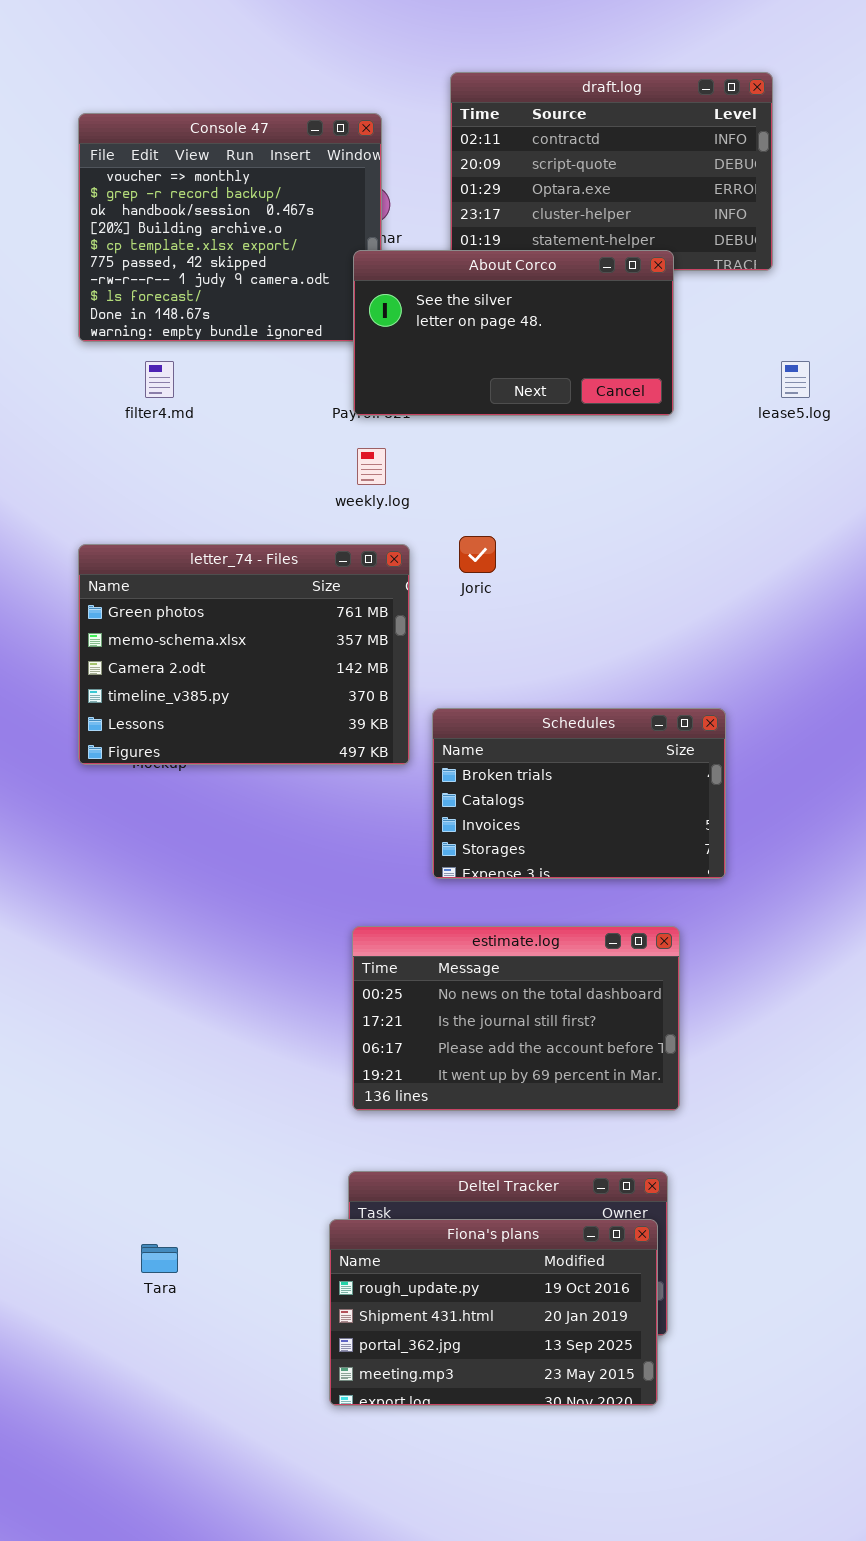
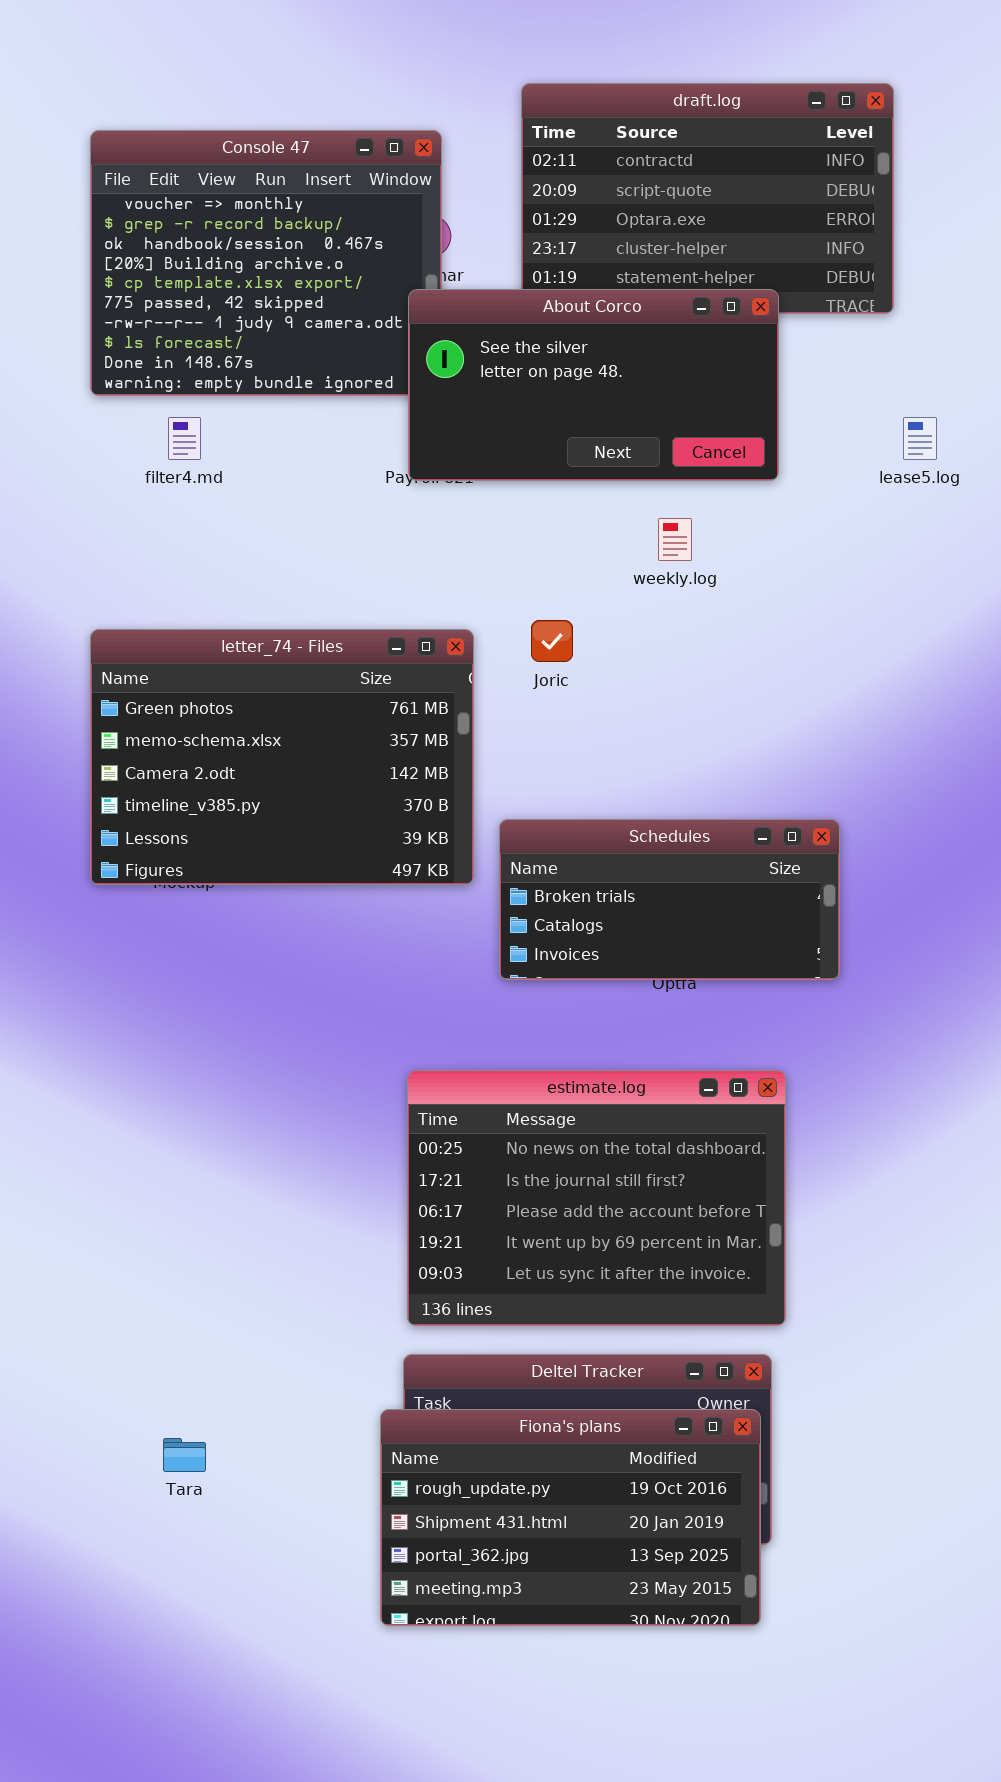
weekly.log: [357,448,386,485] -> [658,518,692,561], moved
Schedules: [432,708,726,879] -> [499,819,840,980], resized
estimate.log: [352,926,680,1111] -> [407,1070,786,1326], resized

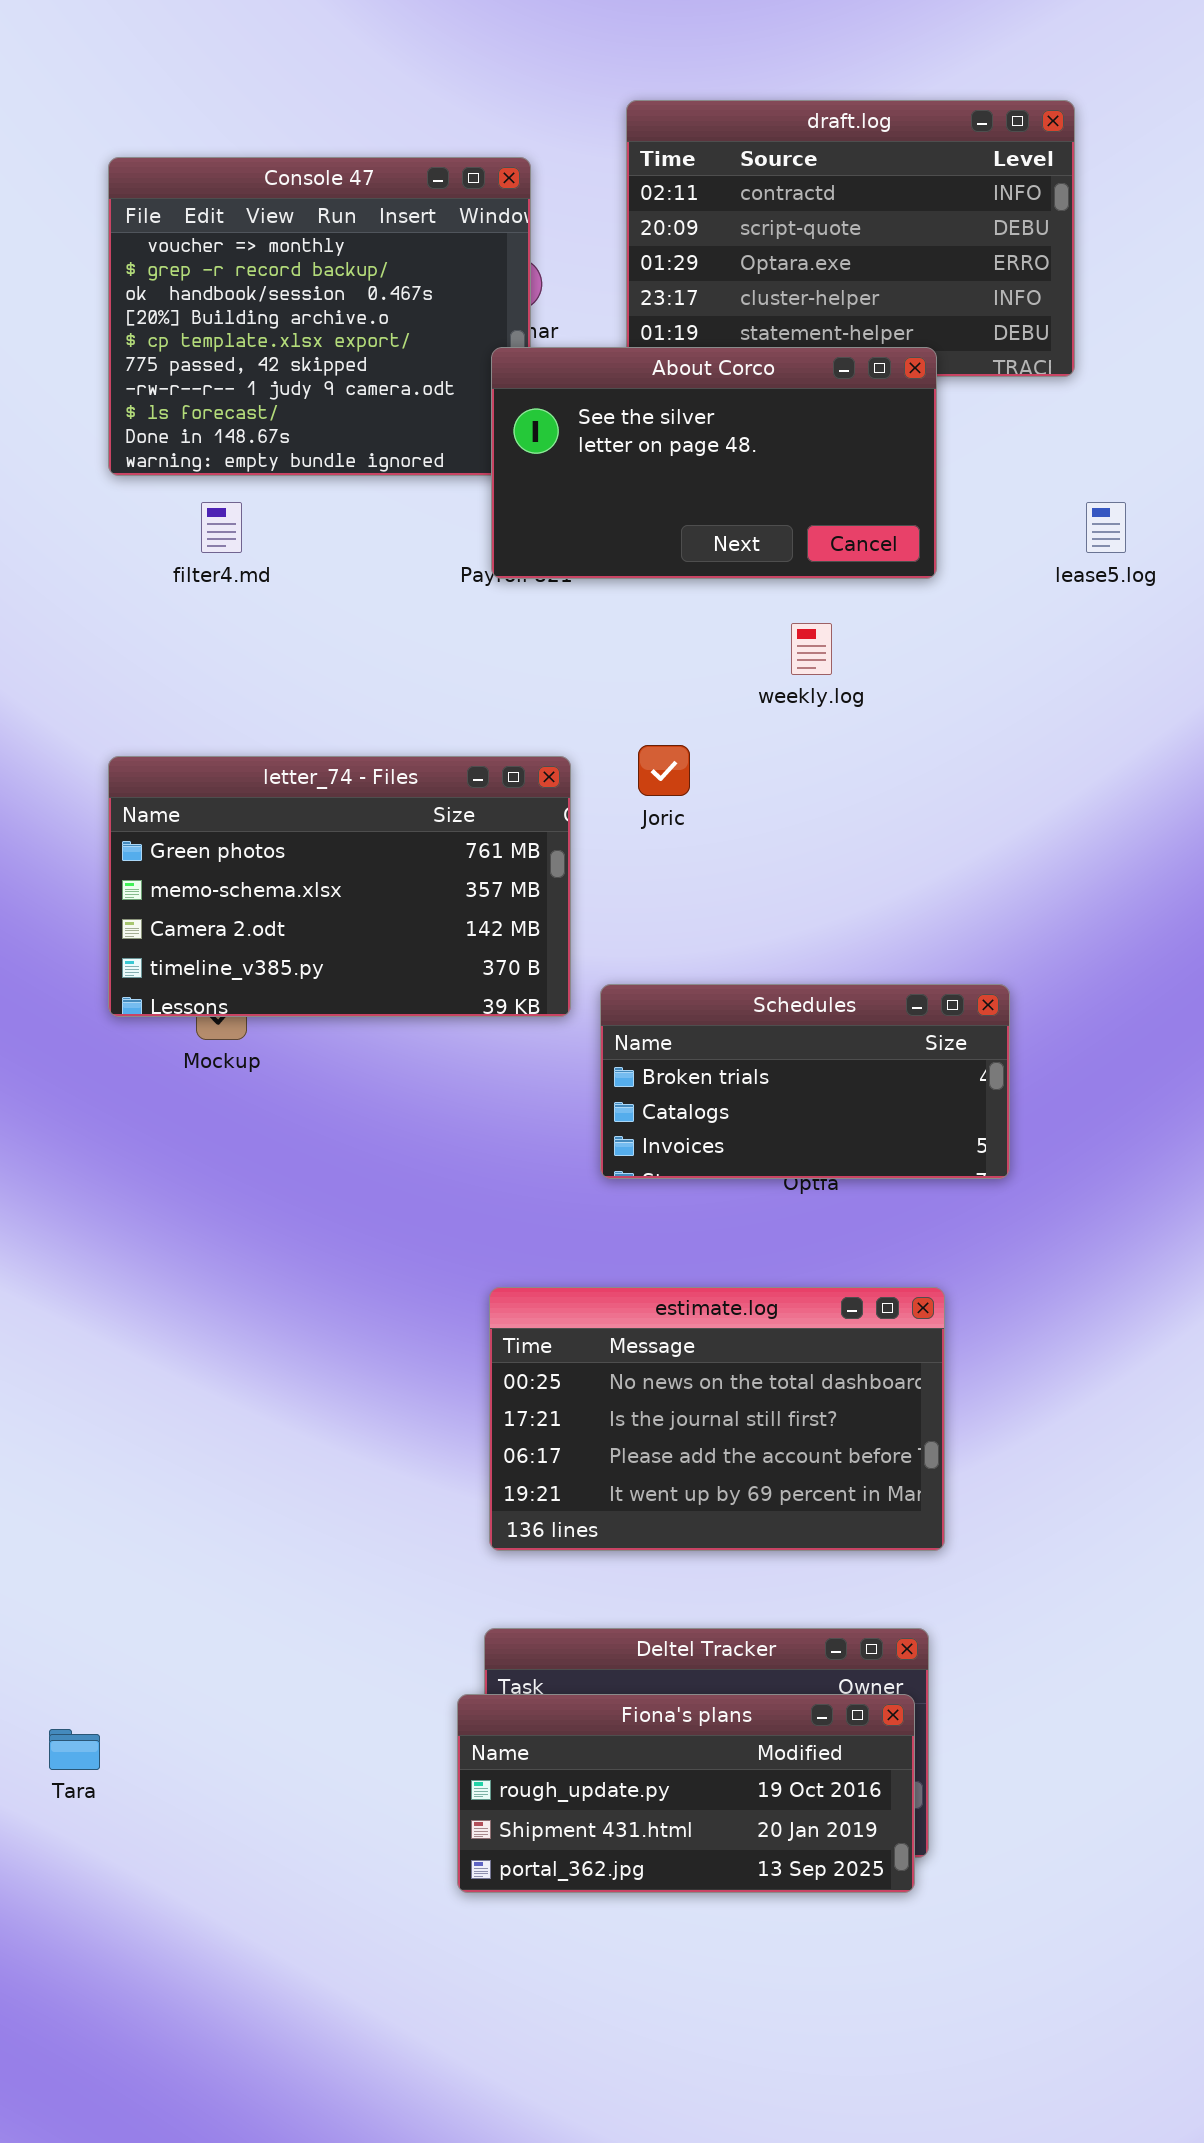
letter_74 - Files: [90,629,474,885] -> [108,756,571,1017], resized
estimate.log: [407,1070,786,1326] -> [489,1287,945,1551], resized
Fiona's plans: [380,1409,761,1626] -> [457,1694,915,1893], resized
Tara: [163,1438,206,1472] -> [49,1729,100,1770], moved

